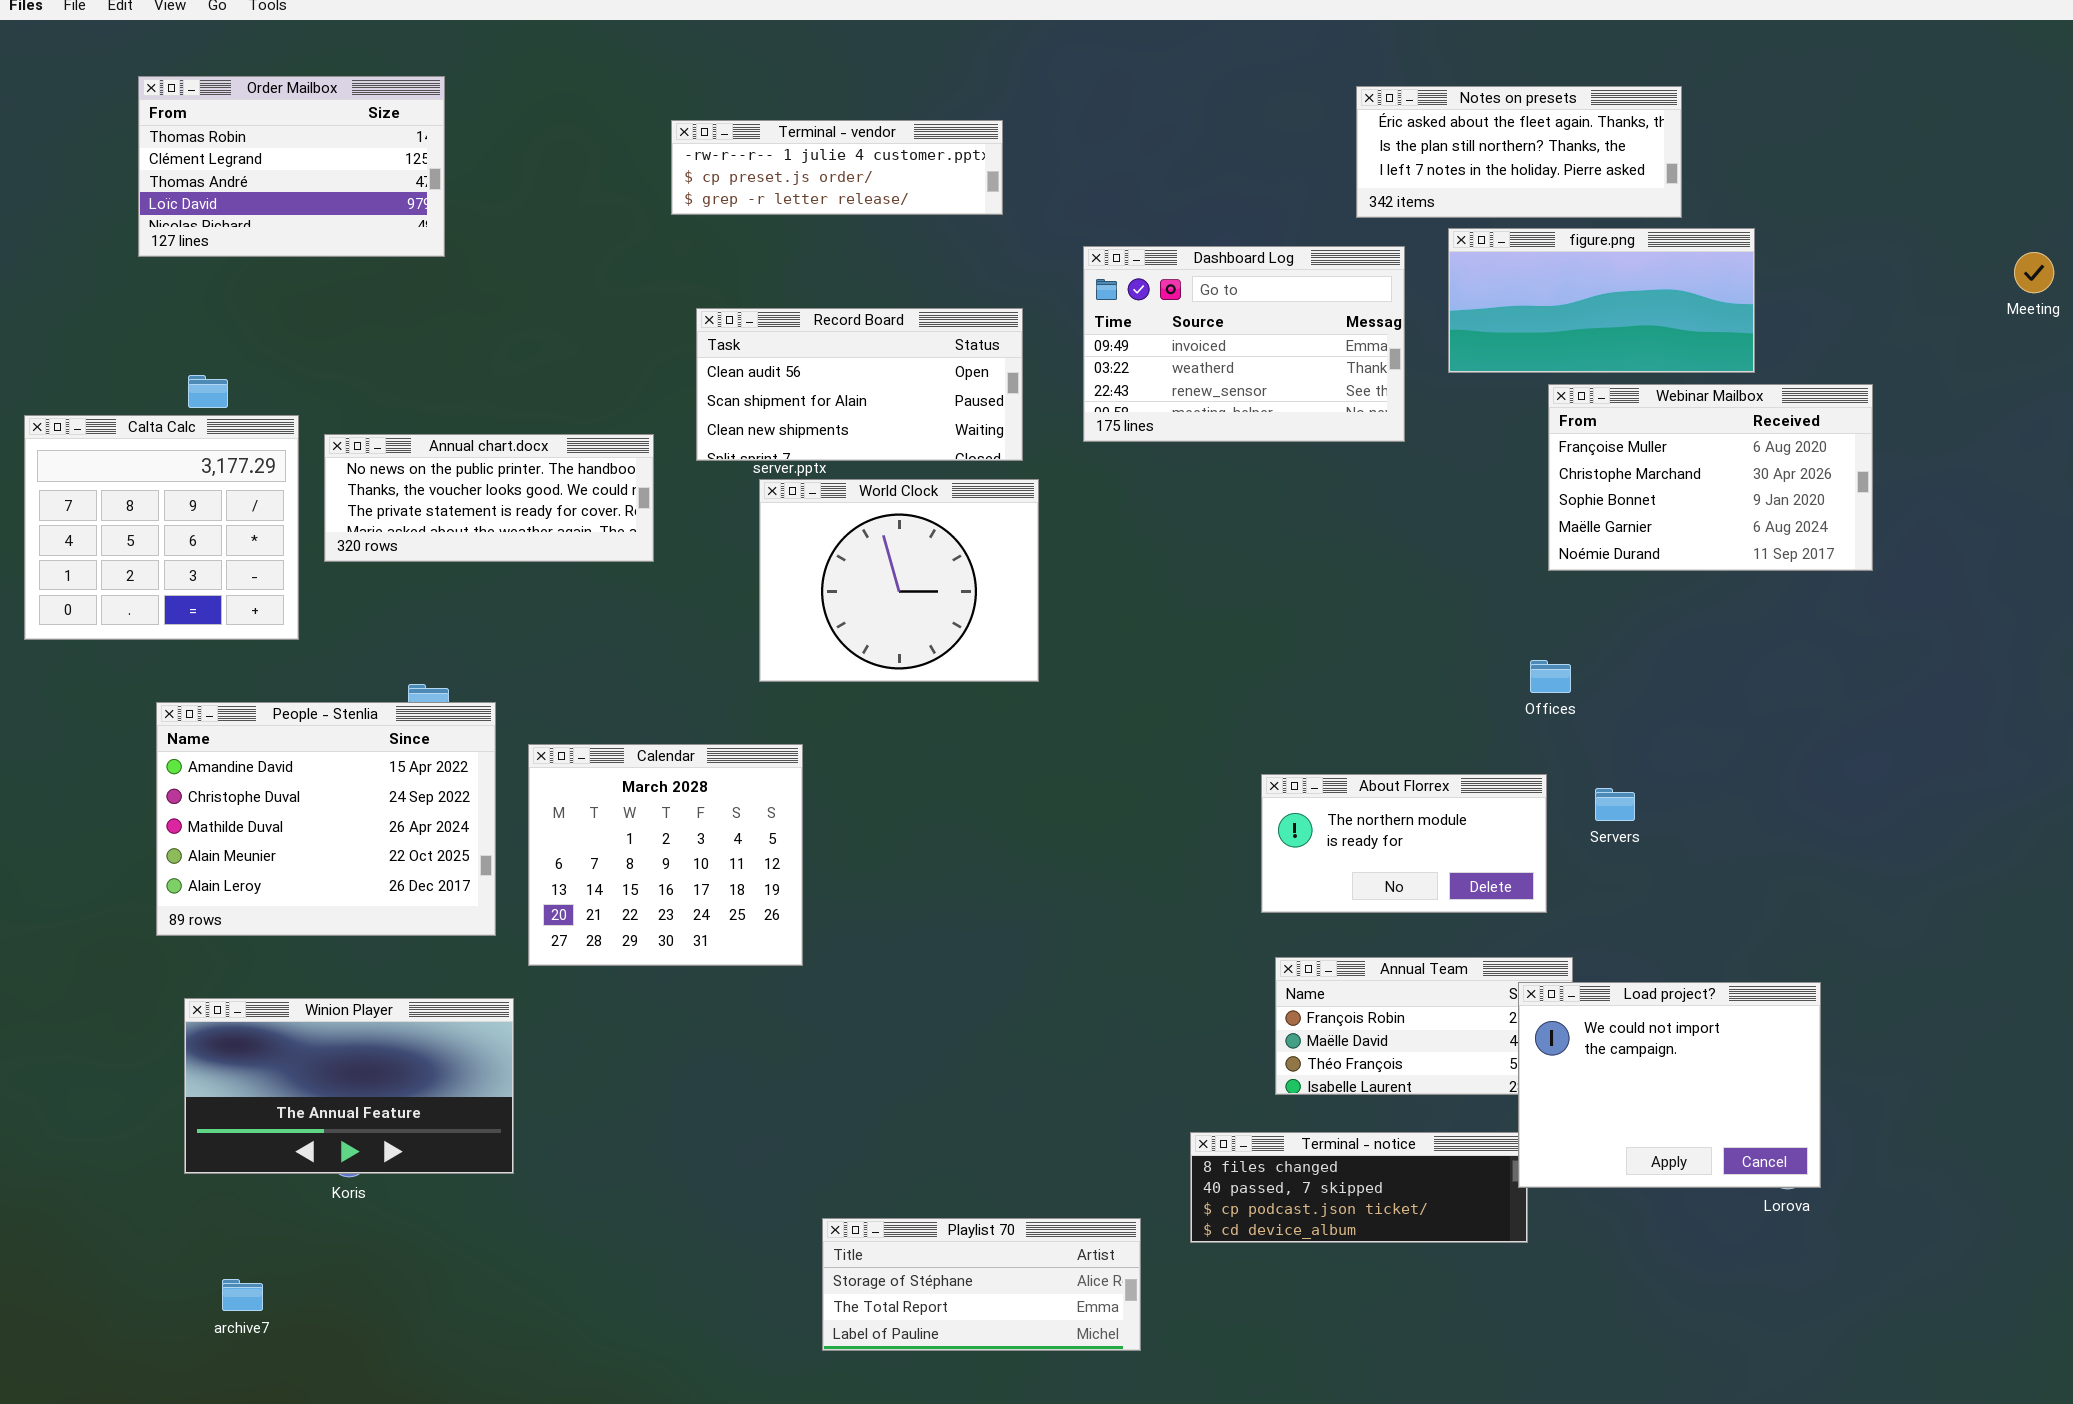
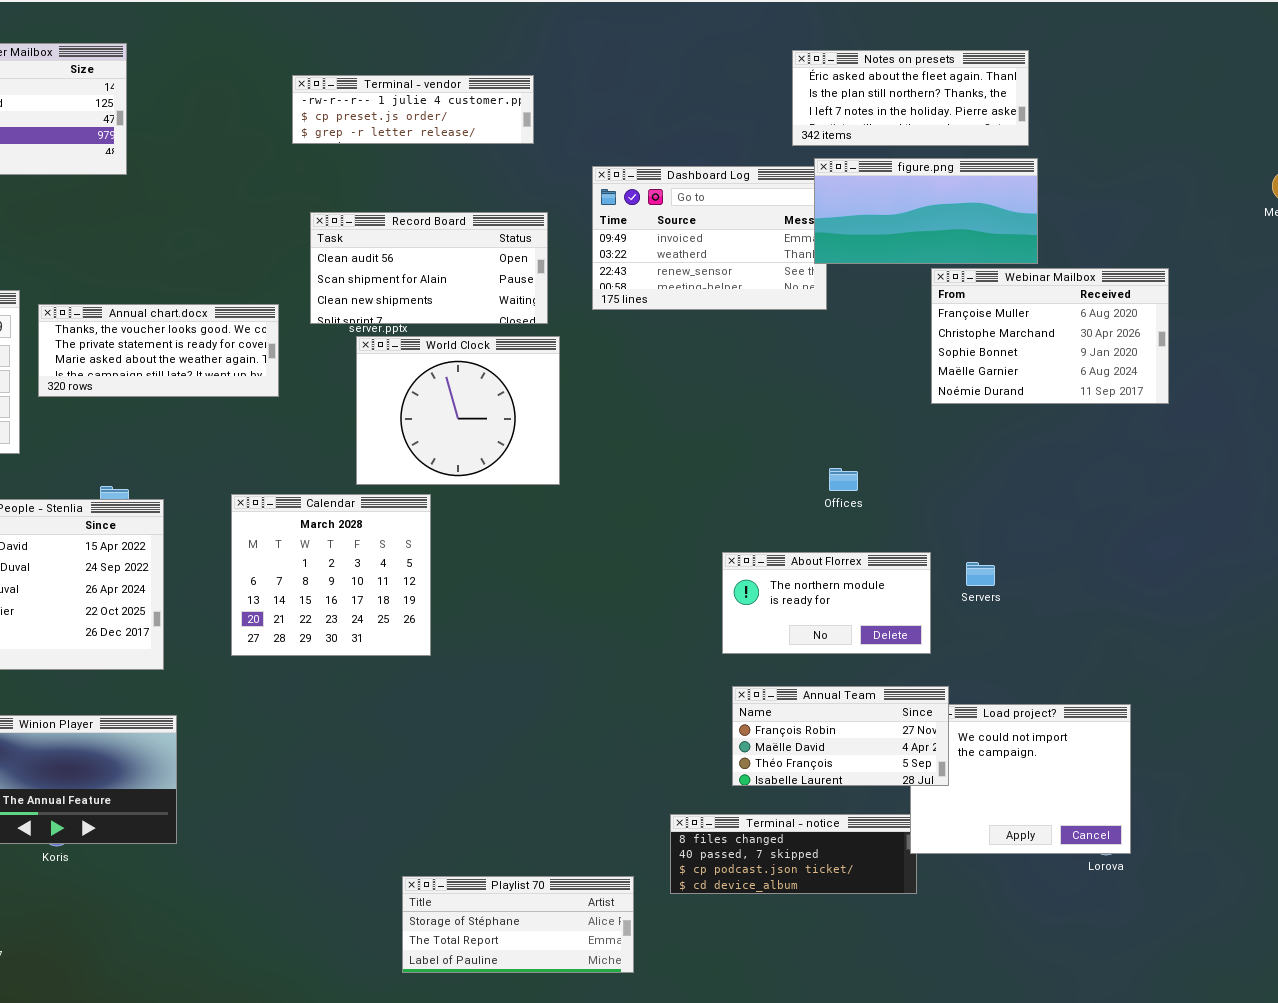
figure.png: [1448,228,1755,373] -> [814,158,1038,264], moved
Annual chart.docx: [324,434,654,562] -> [38,304,279,397], scrolled down 1 row
Offices: [1530,660,1571,693] -> [829,468,858,491], moved
Calendar: [528,744,803,966] -> [231,494,431,656], moved
Annual Team: [1275,957,1573,1095] -> [732,686,949,786], raised

